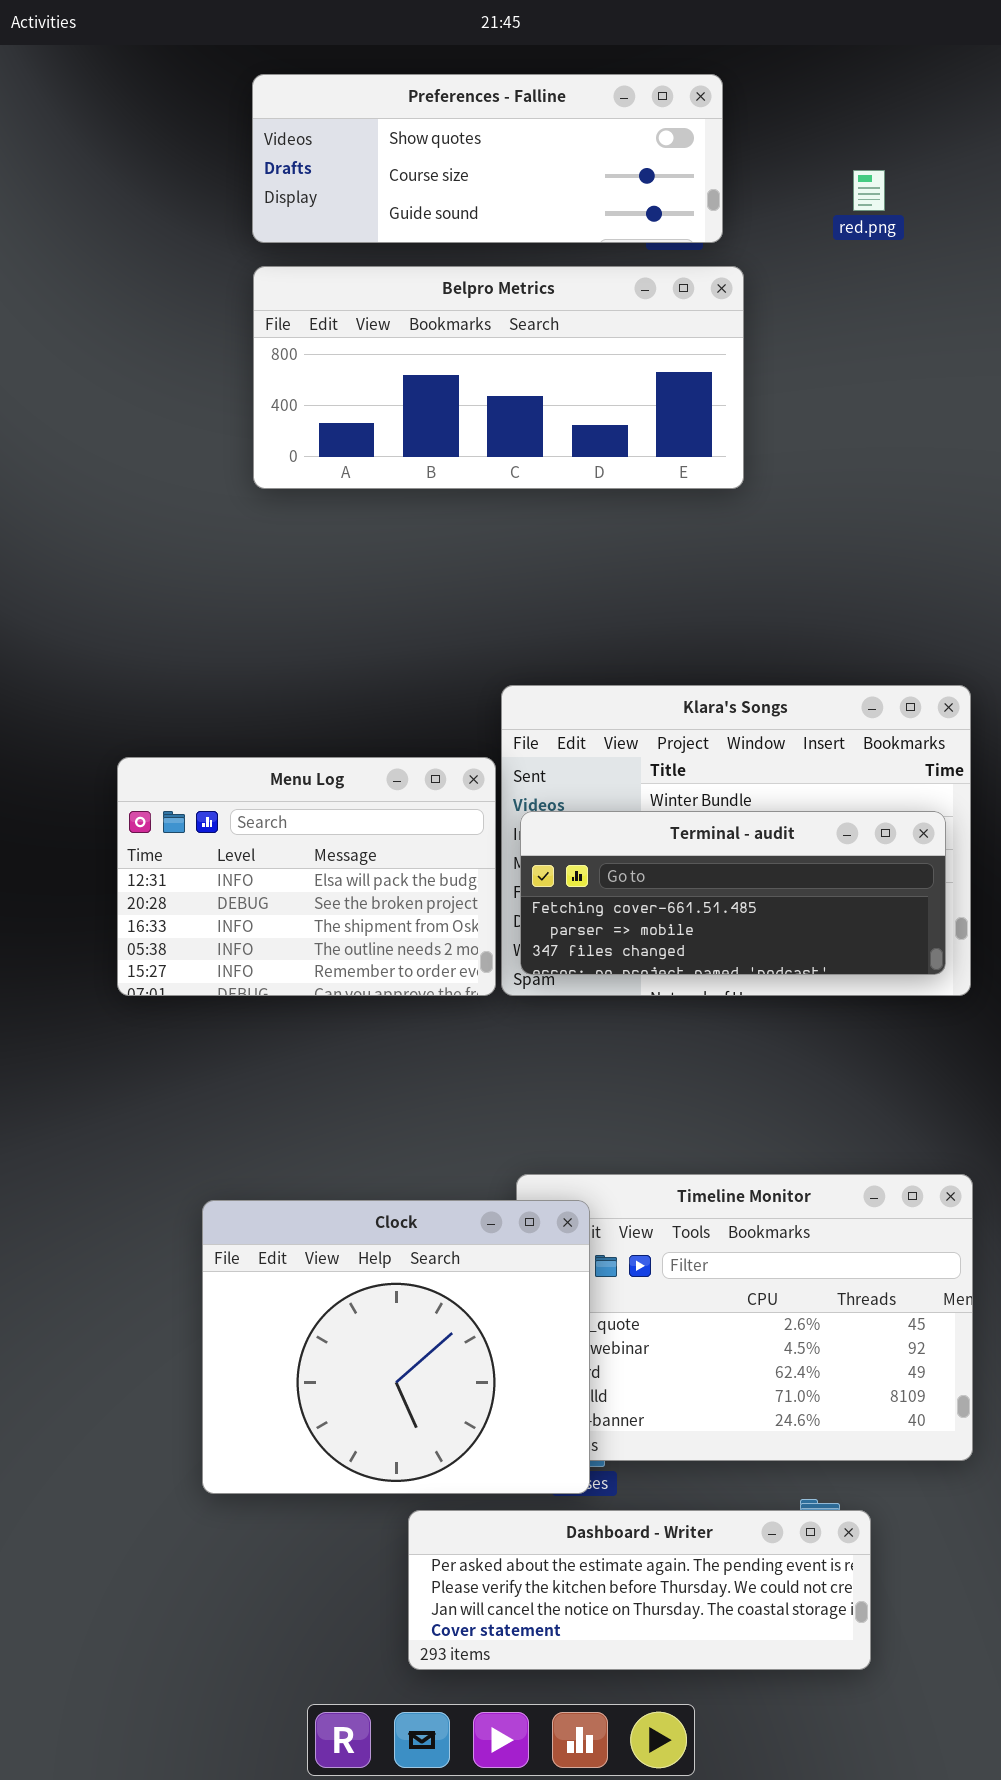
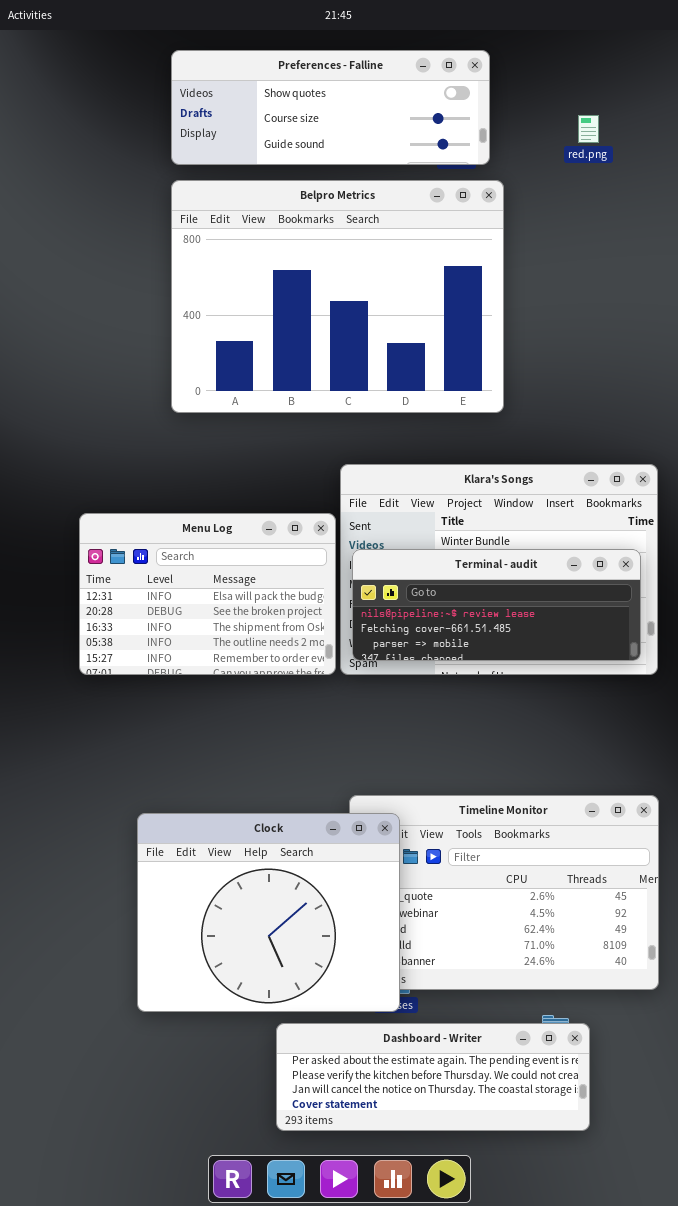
Belpro Metrics: [253,266,744,489] -> [171,180,504,413], resized
Terminal - audit: [520,811,946,975] -> [352,549,641,661], scrolled up 1 row

